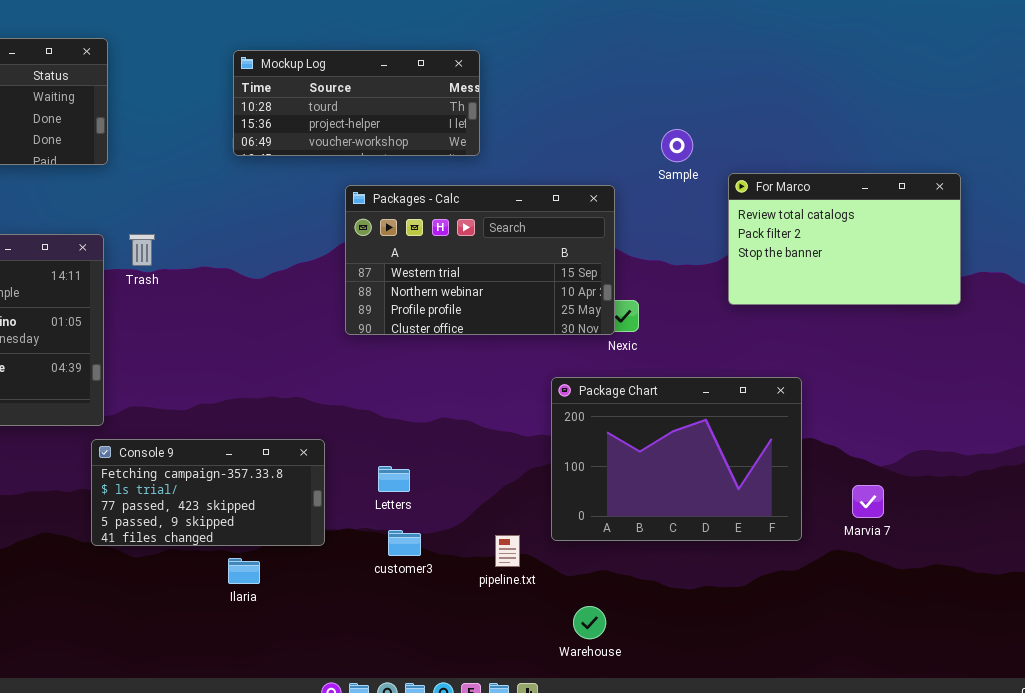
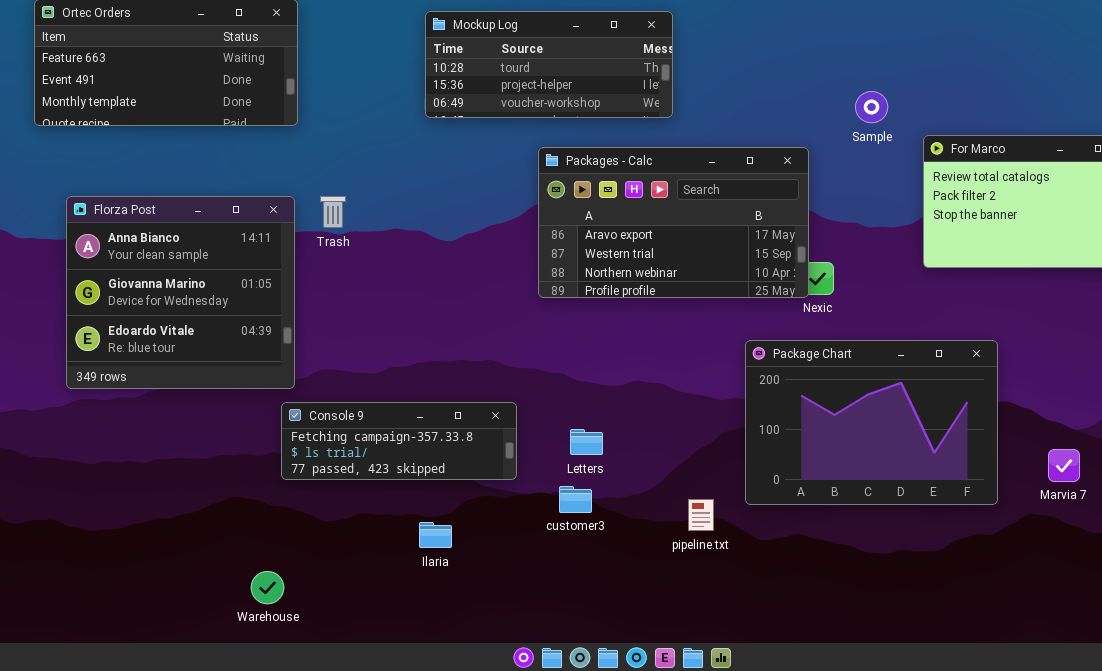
Packages - Calc: [345,185,615,335] -> [538,147,809,298], scrolled up 1 row
Console 9: [91,439,325,546] -> [281,402,517,480], resized
customer3: [388,530,421,556] -> [559,486,592,513], moved
Warehouse: [573,606,606,639] -> [251,571,284,604], moved

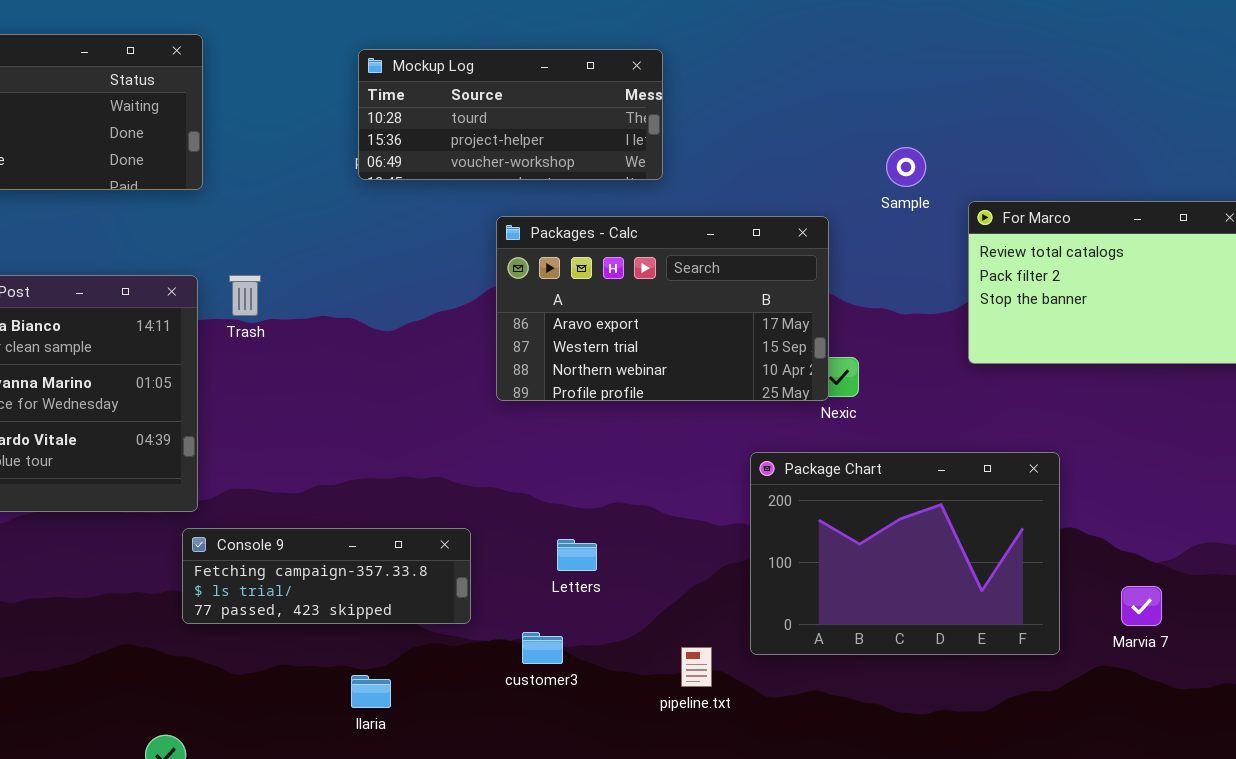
Letters: [570,429,603,455] -> [557,539,597,571], moved

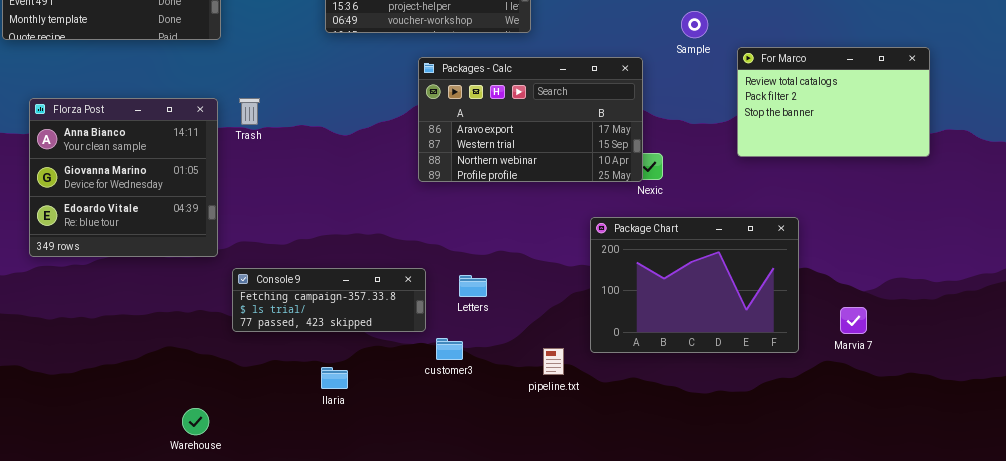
Console 9: [182,528,471,624] -> [232,268,426,332], moved

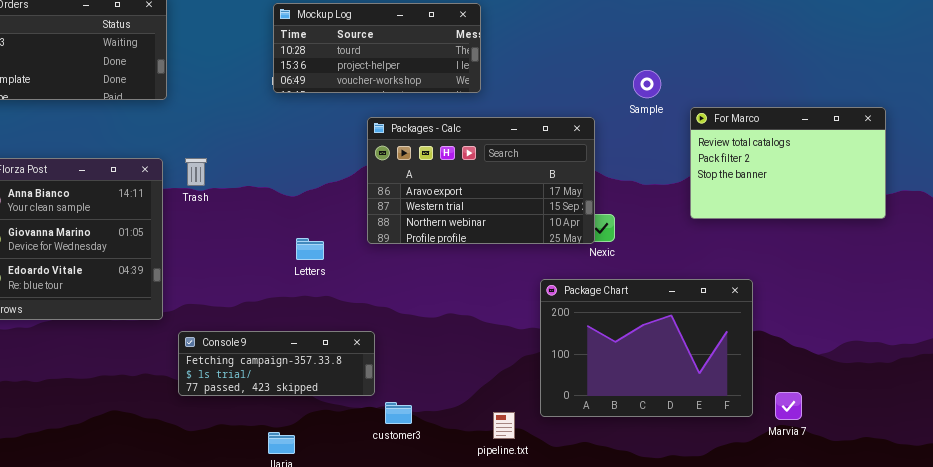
Letters: [459,275,487,297] -> [296,238,324,260], moved
Marvia 7: [840,307,867,334] -> [775,392,802,420], moved

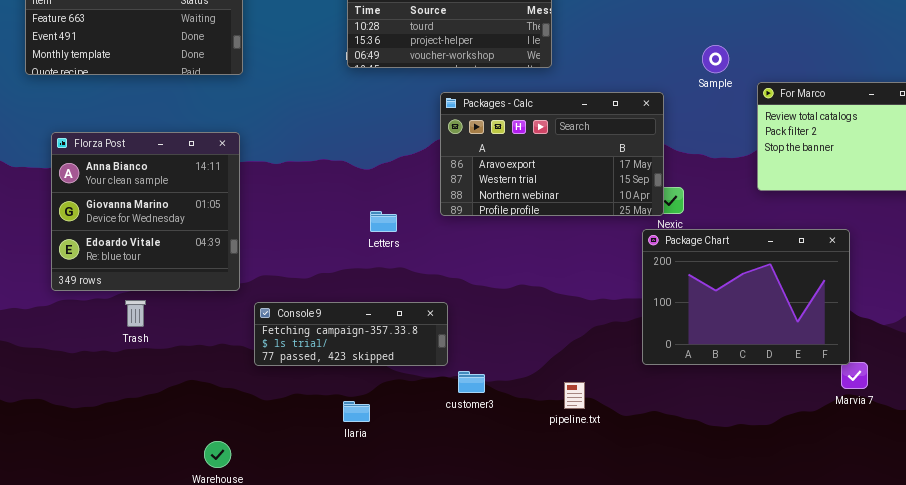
Trash: [185,158,207,186] -> [125,300,146,327], moved
Package Chart: [540,279,753,417] -> [642,229,850,365], moved

